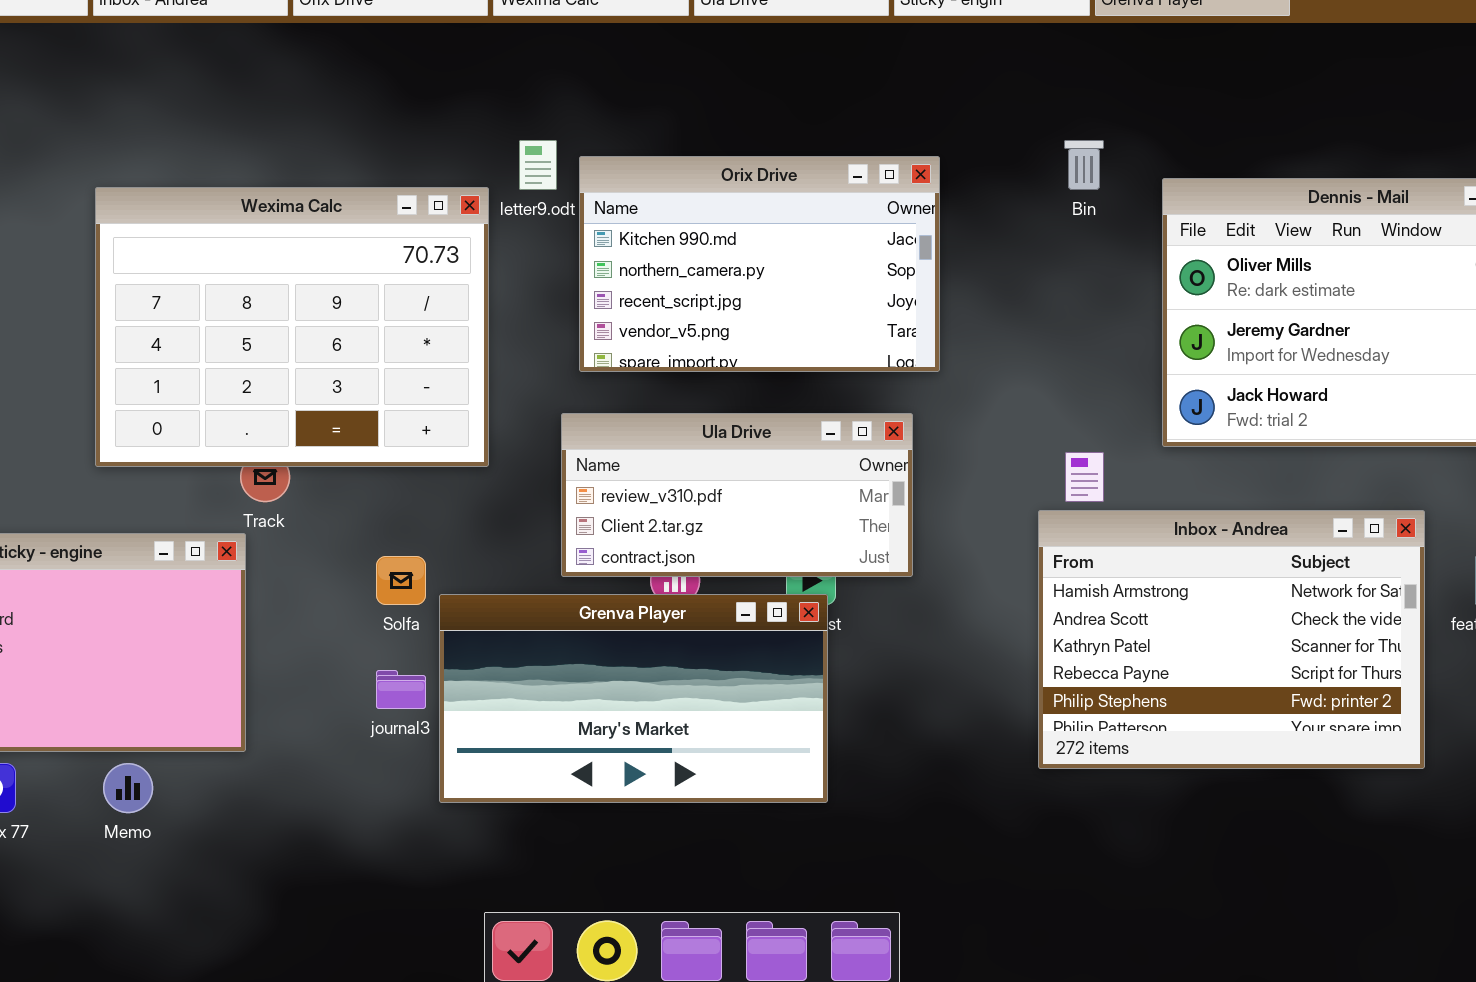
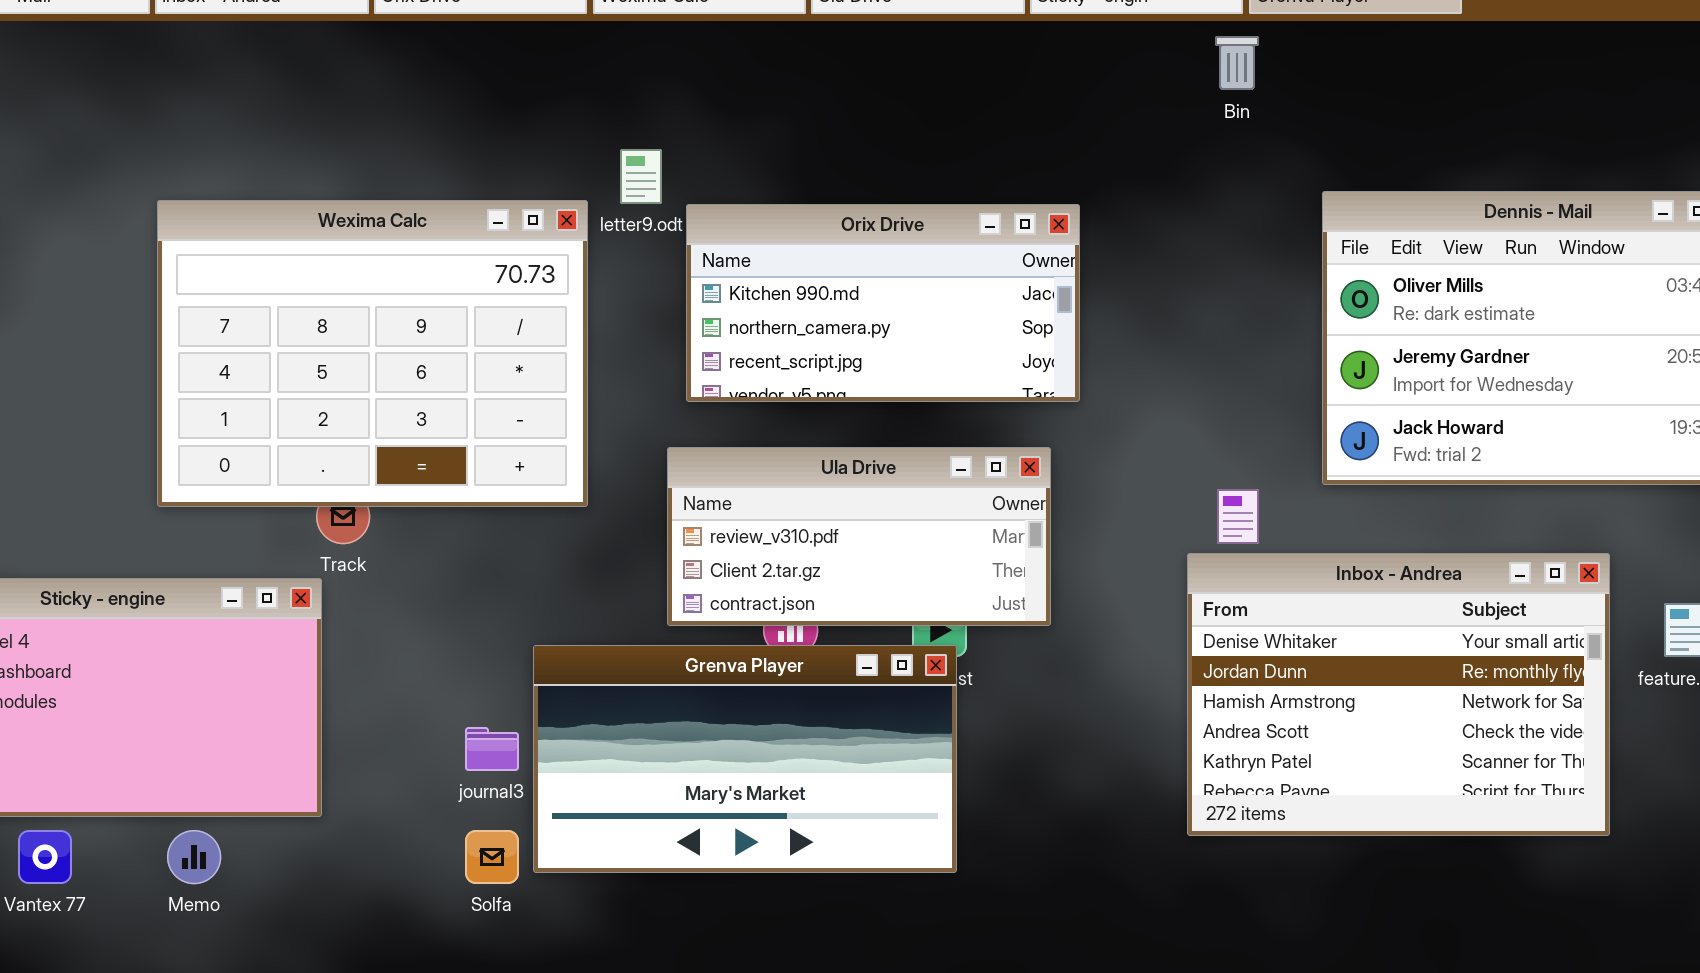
Bin: [1064,140,1104,190] -> [1215,36,1259,90], moved
Orix Drive: [579,156,940,372] -> [686,204,1080,402], resized
Inbox - Andrea: [1038,510,1425,769] -> [1187,553,1610,836], scrolled up 2 rows
Solfa: [376,556,426,605] -> [465,830,519,884], moved

